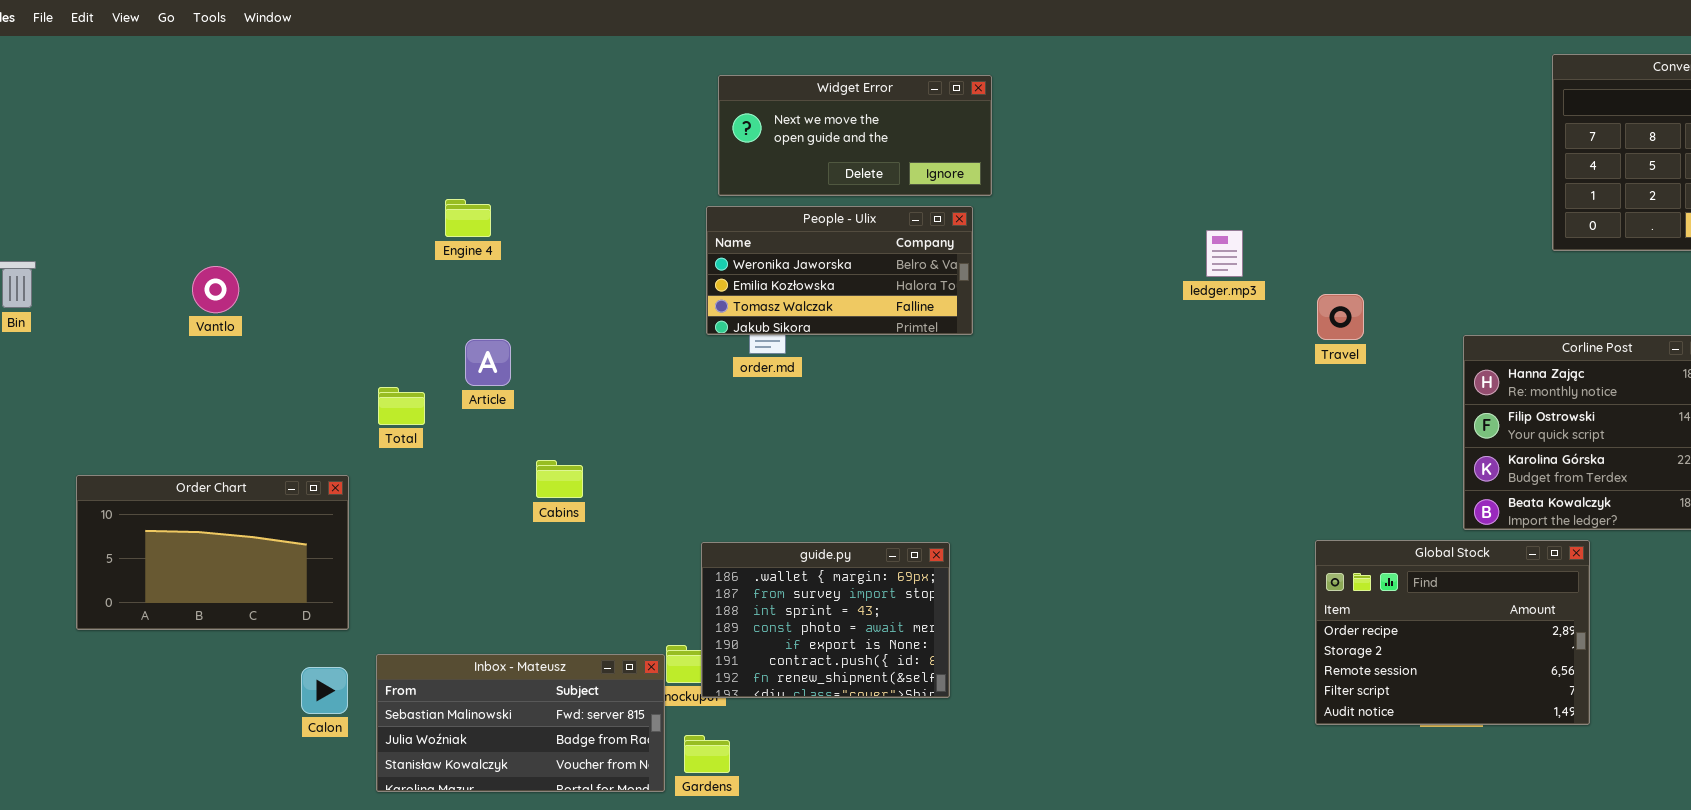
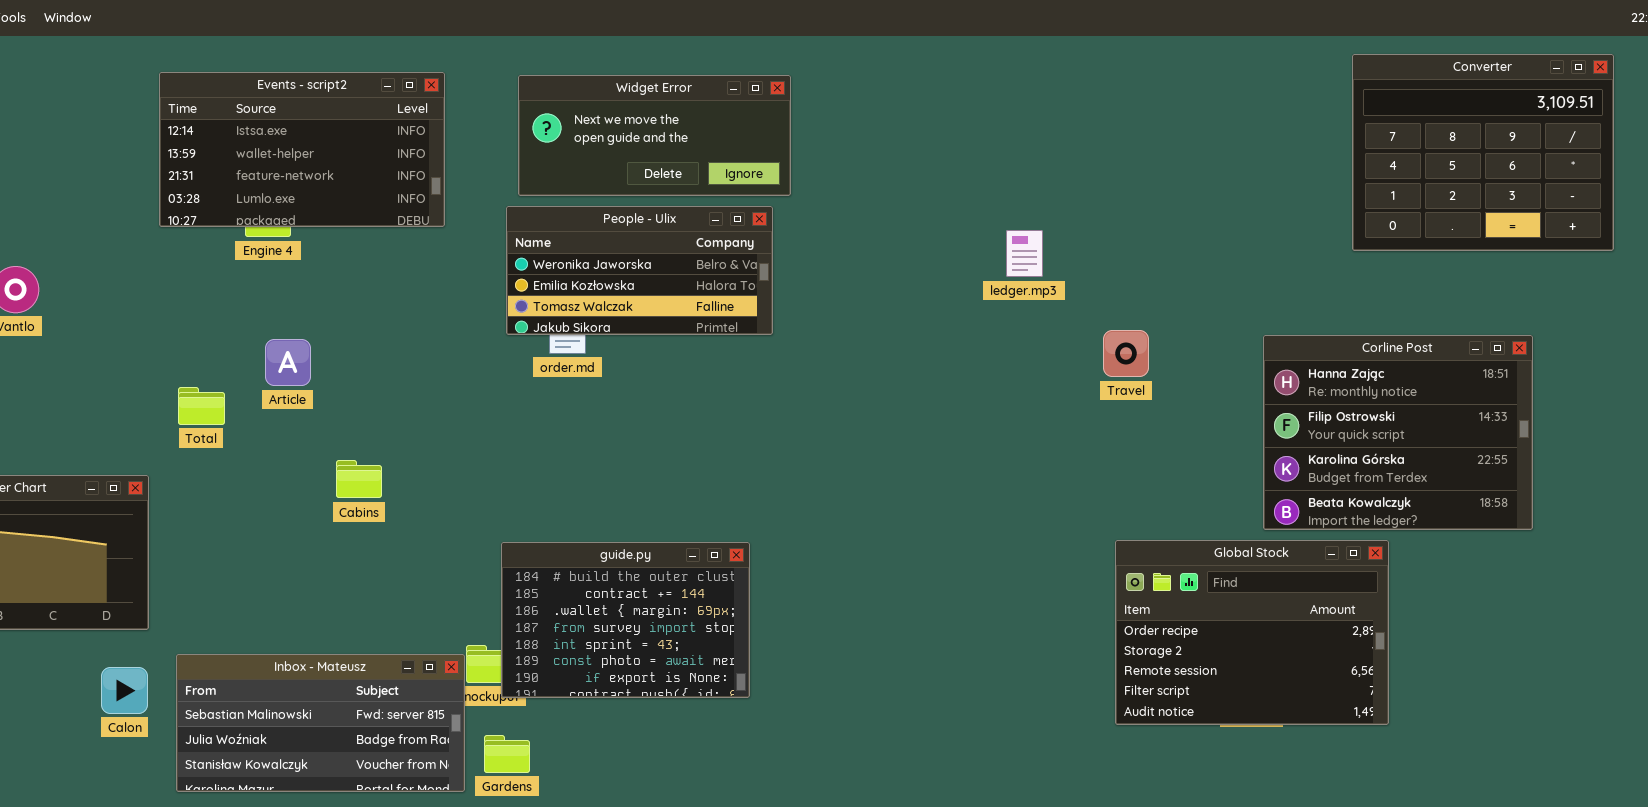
Events - script2: none -> [159,72,445,227], opened
Travel: [1317,294,1364,340] -> [1103,330,1149,377], moved
guide.py: [701,542,950,698] -> [501,542,750,698], scrolled up 2 rows

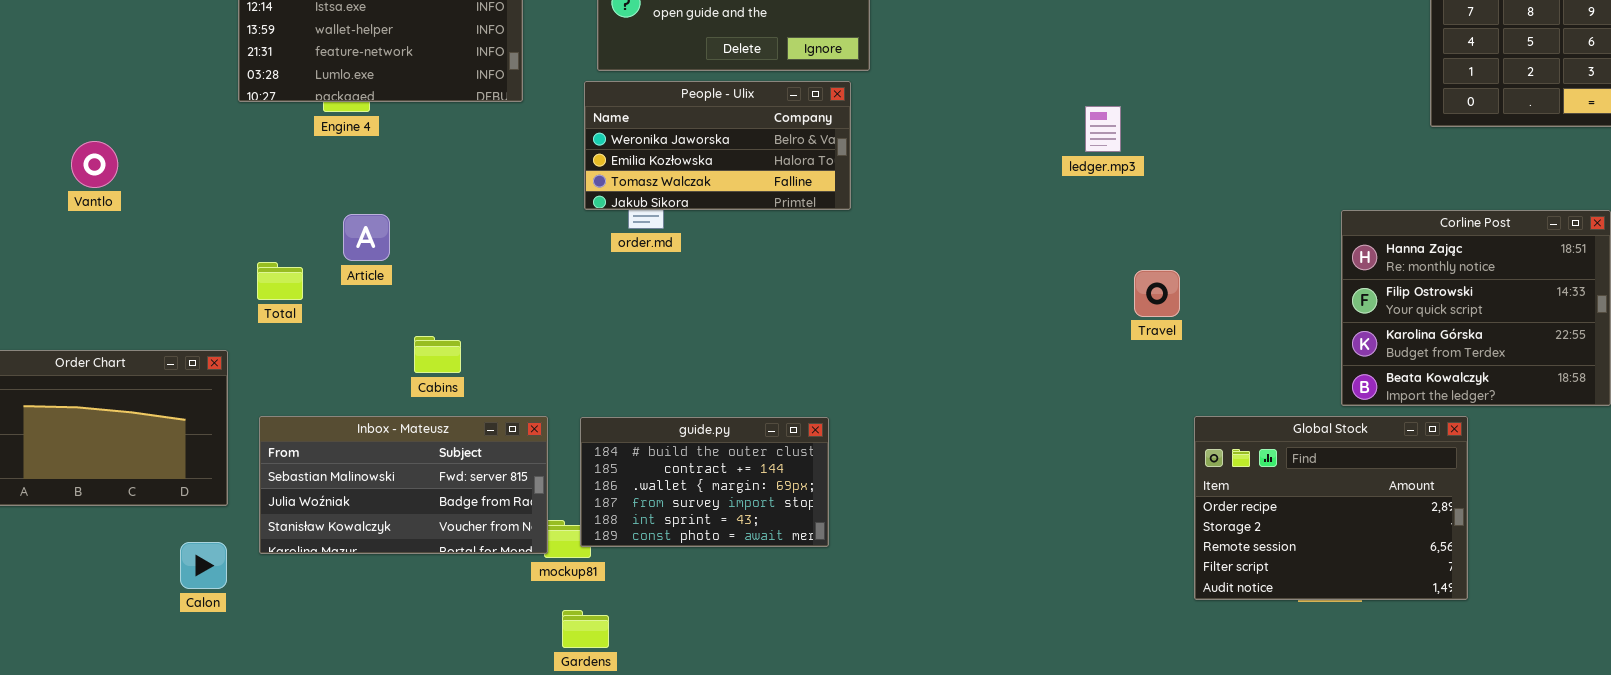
Travel: [1103,330,1149,377] -> [1134,270,1180,317], moved
guide.py: [501,542,750,698] -> [580,417,829,547], resized
Inbox - Mateusz: [176,654,465,792] -> [259,416,548,554], moved

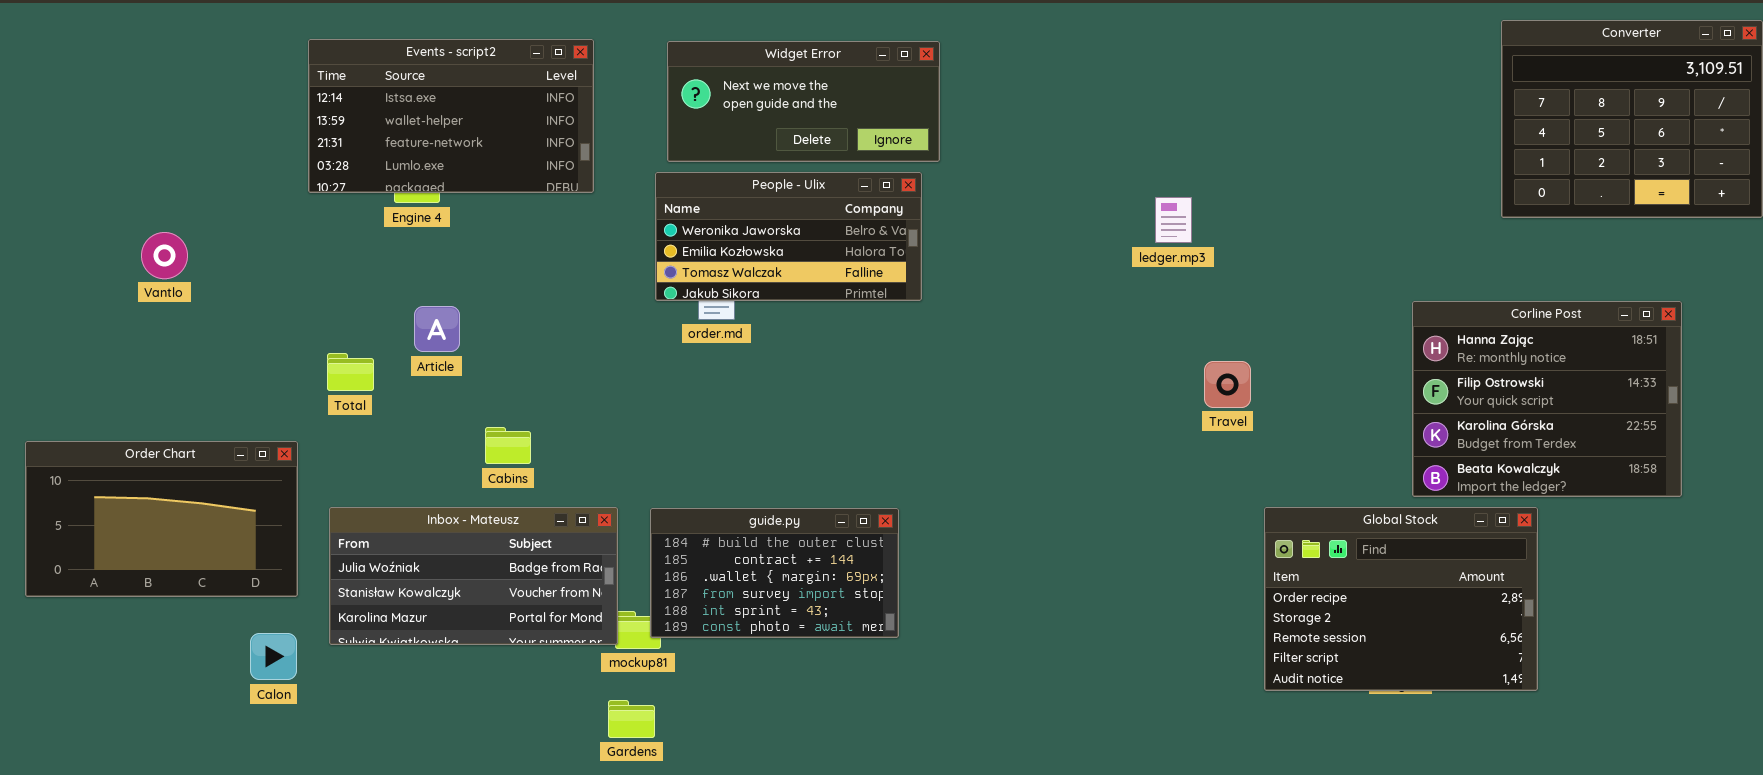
Inbox - Mateusz: [259,416,548,554] -> [329,507,618,645], scrolled down 1 row
Gardens: [562,610,609,648] -> [608,700,655,738], moved

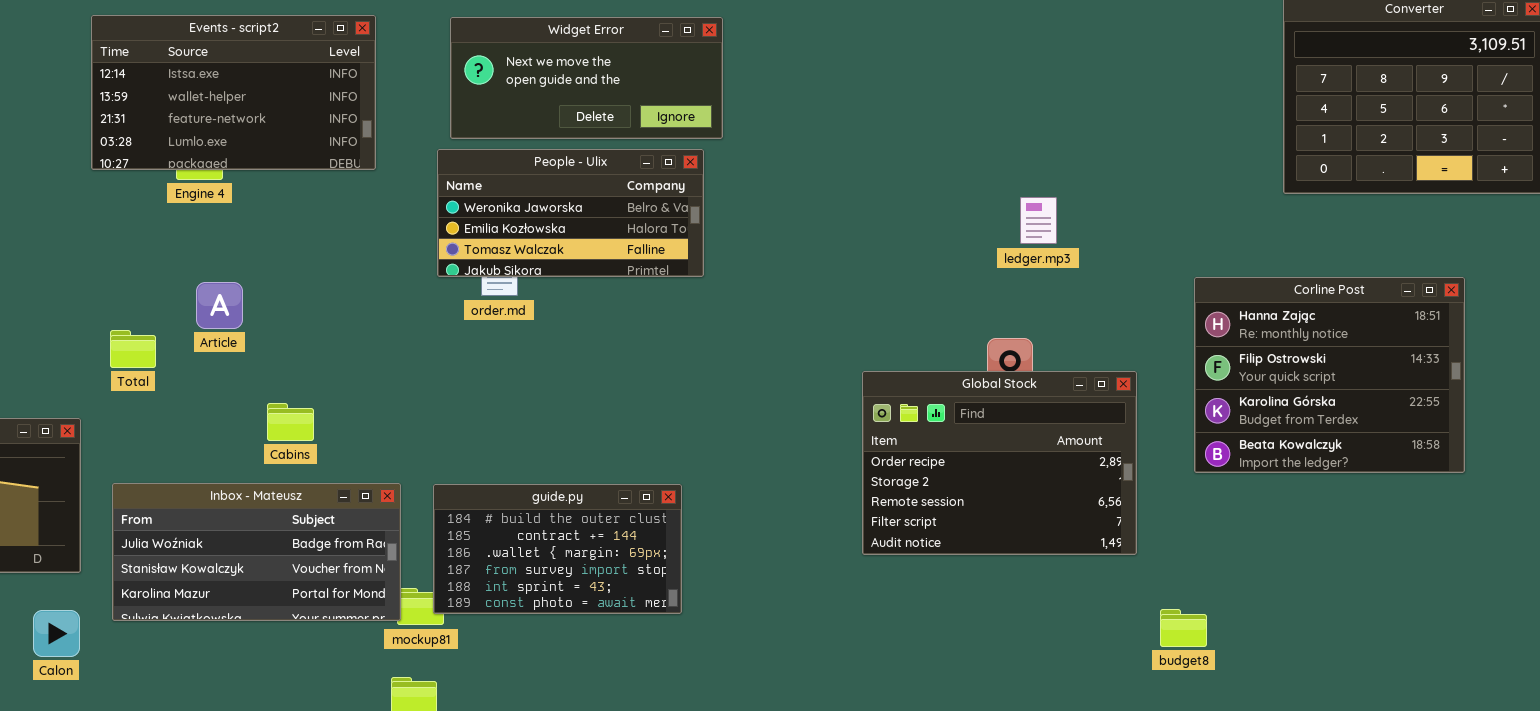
ledger.mp3: [1155,197,1192,243] -> [1020,197,1057,244], moved
Global Stock: [1264,507,1538,691] -> [862,371,1137,555], moved

